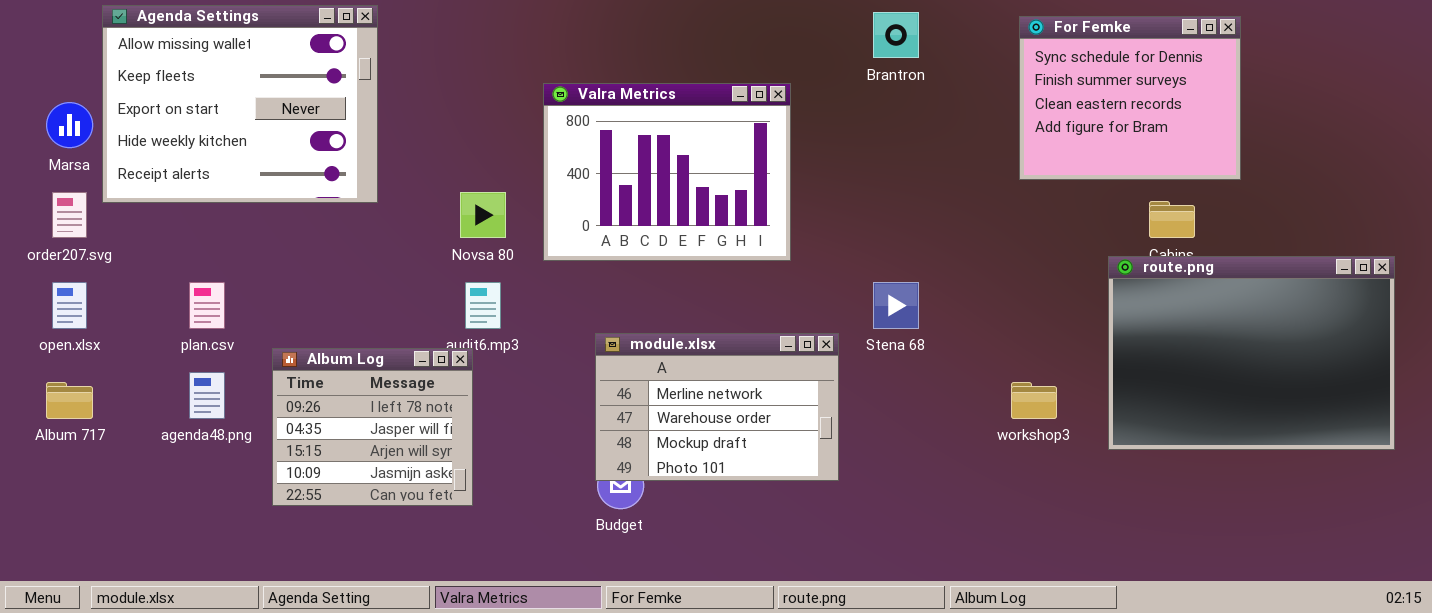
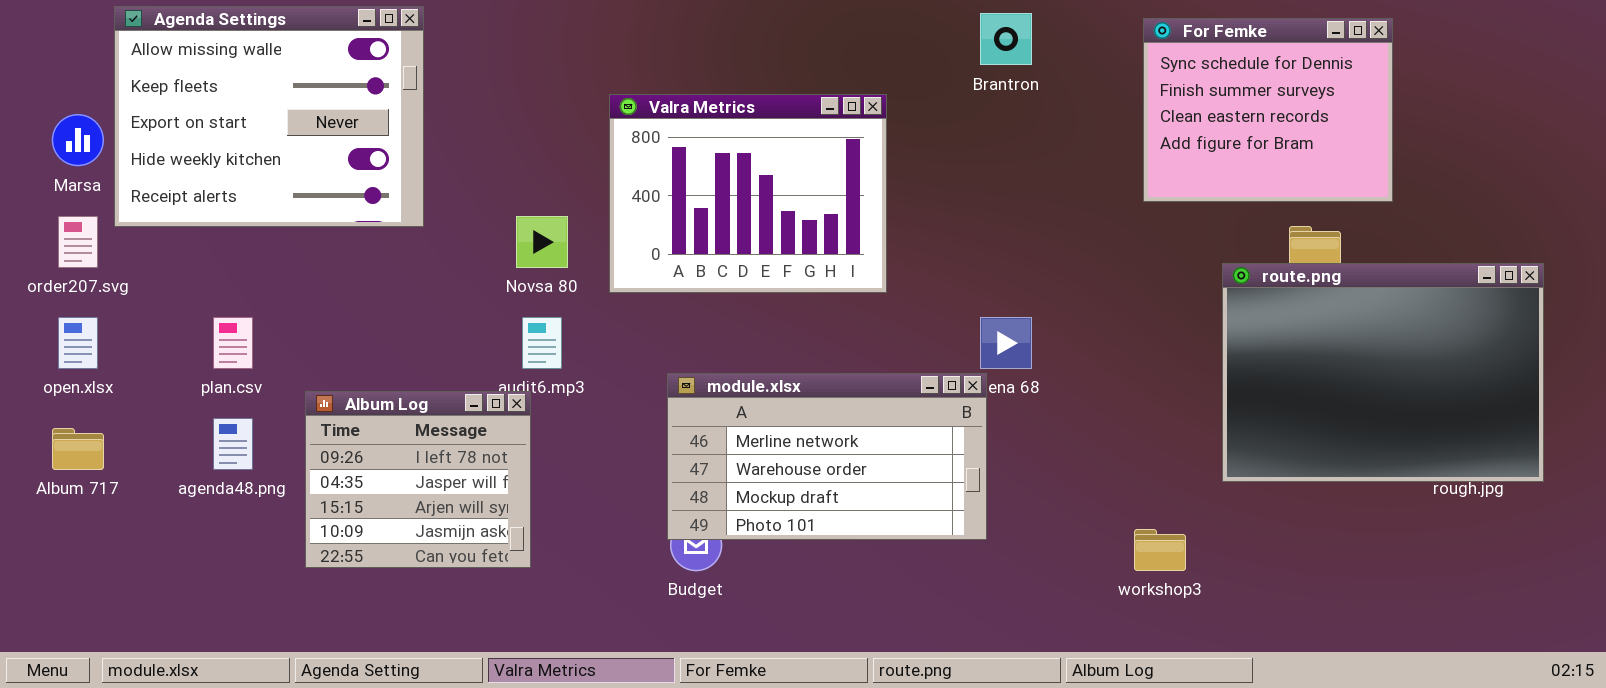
route.png: [1108,256,1395,450] -> [1222,263,1544,482], moved
module.xlsx: [595,333,839,481] -> [667,373,987,540], resized
workshop3: [1011,382,1057,419] -> [1134,529,1186,571], moved

